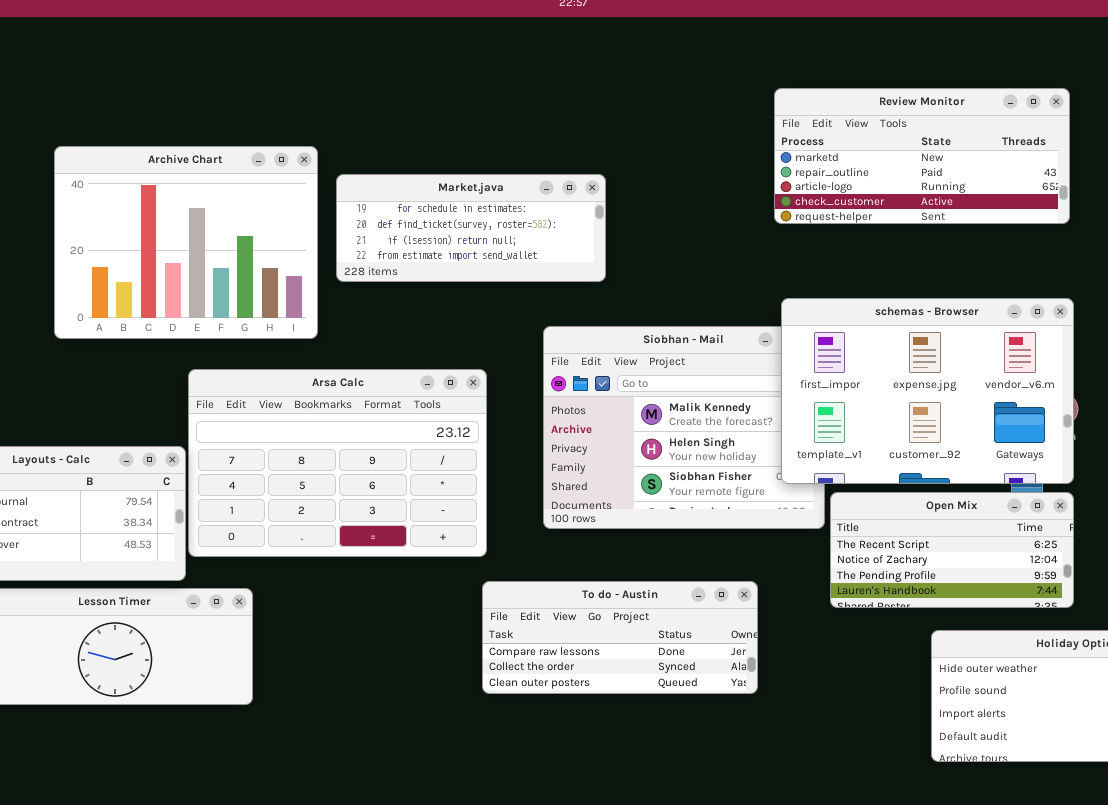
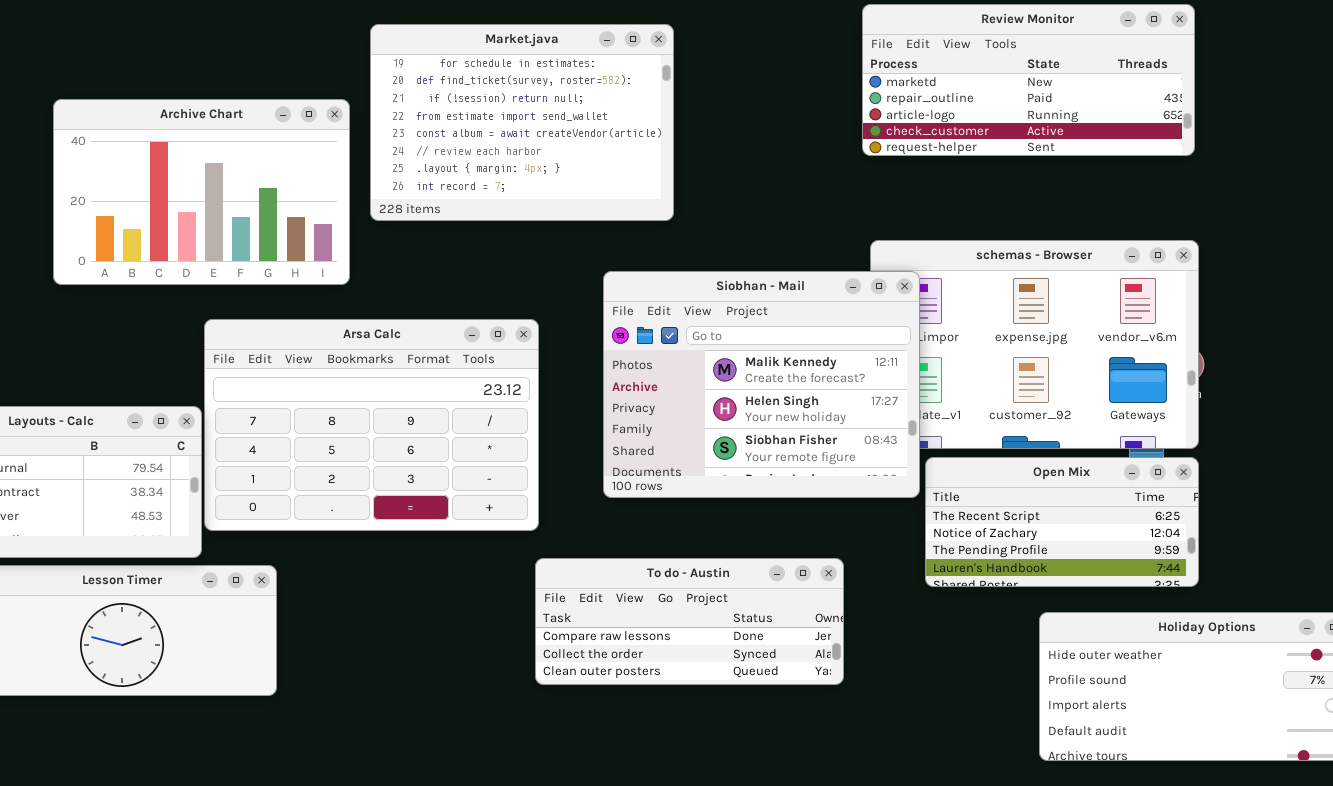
Archive Chart: [54,146,318,339] -> [53,99,350,285], resized
Market.java: [336,174,606,282] -> [370,24,674,221], resized
Siobhan - Mail: [543,326,825,529] -> [603,271,920,498], raised

